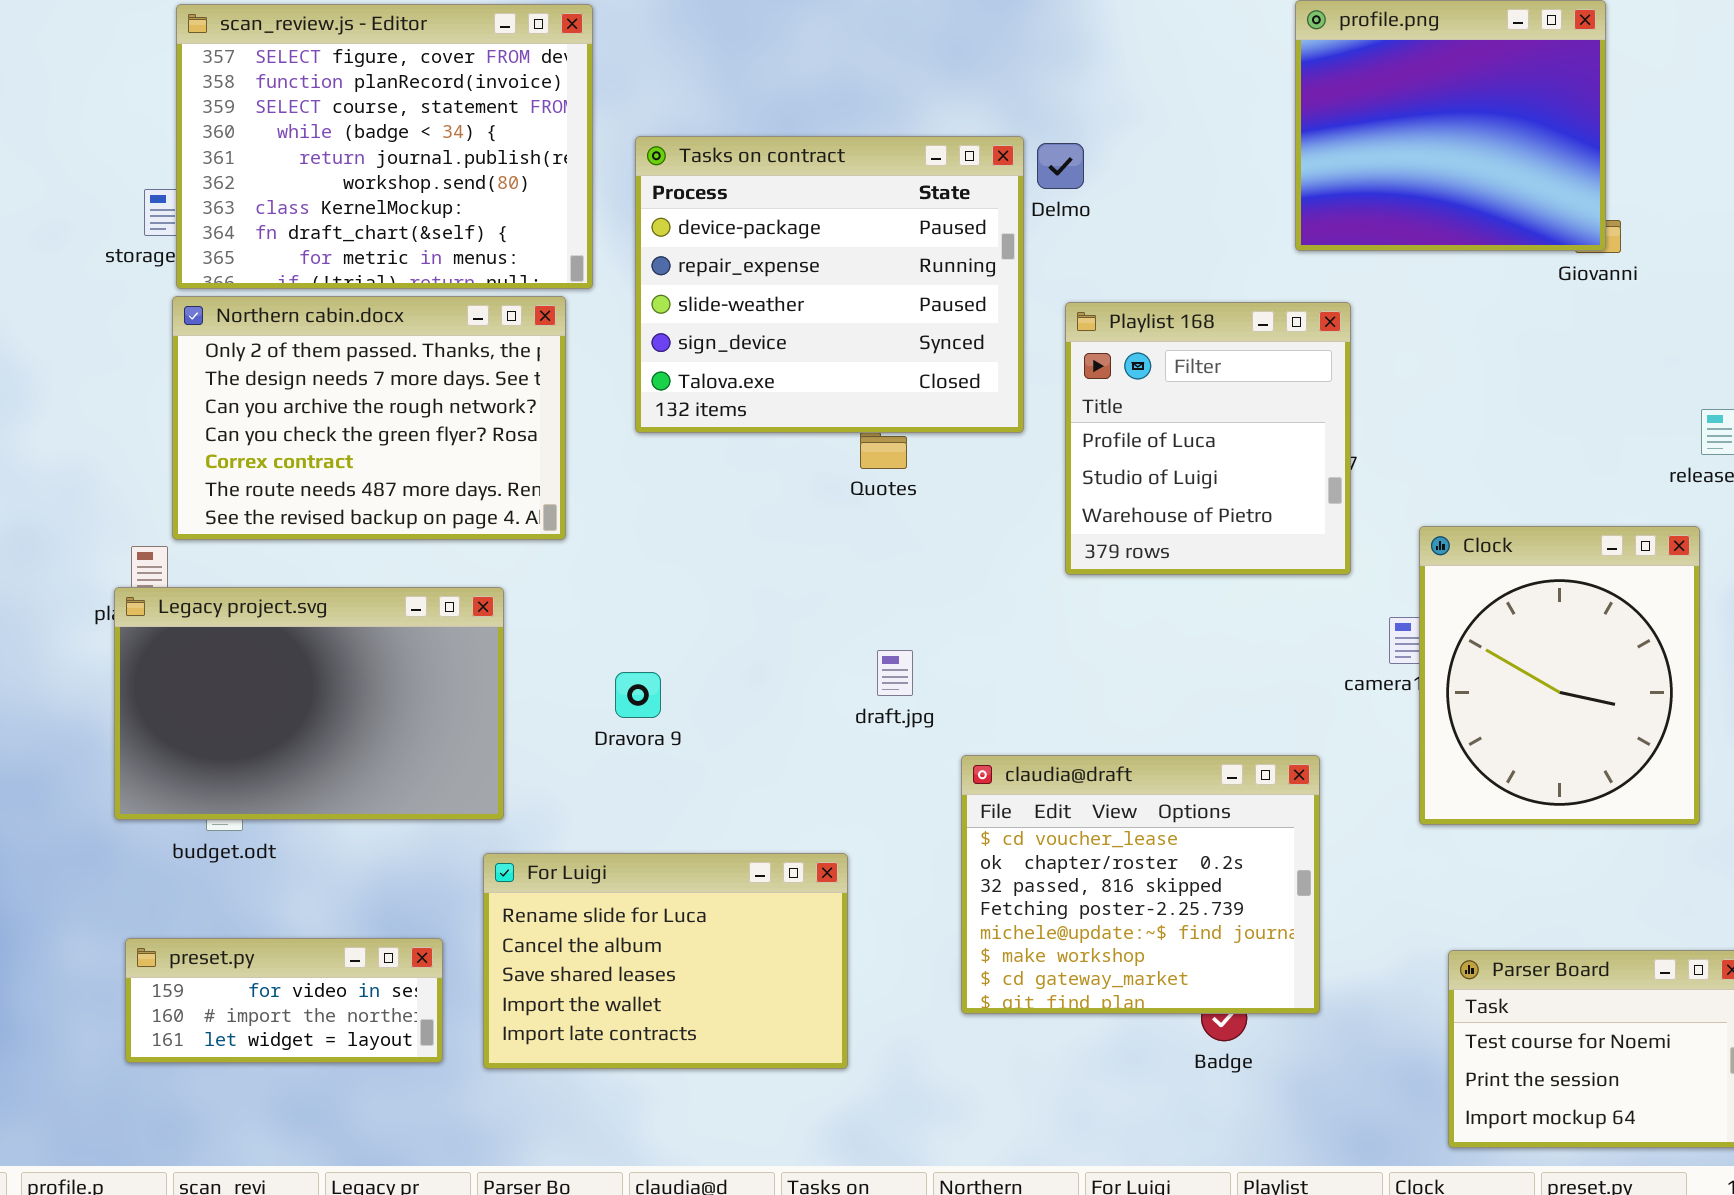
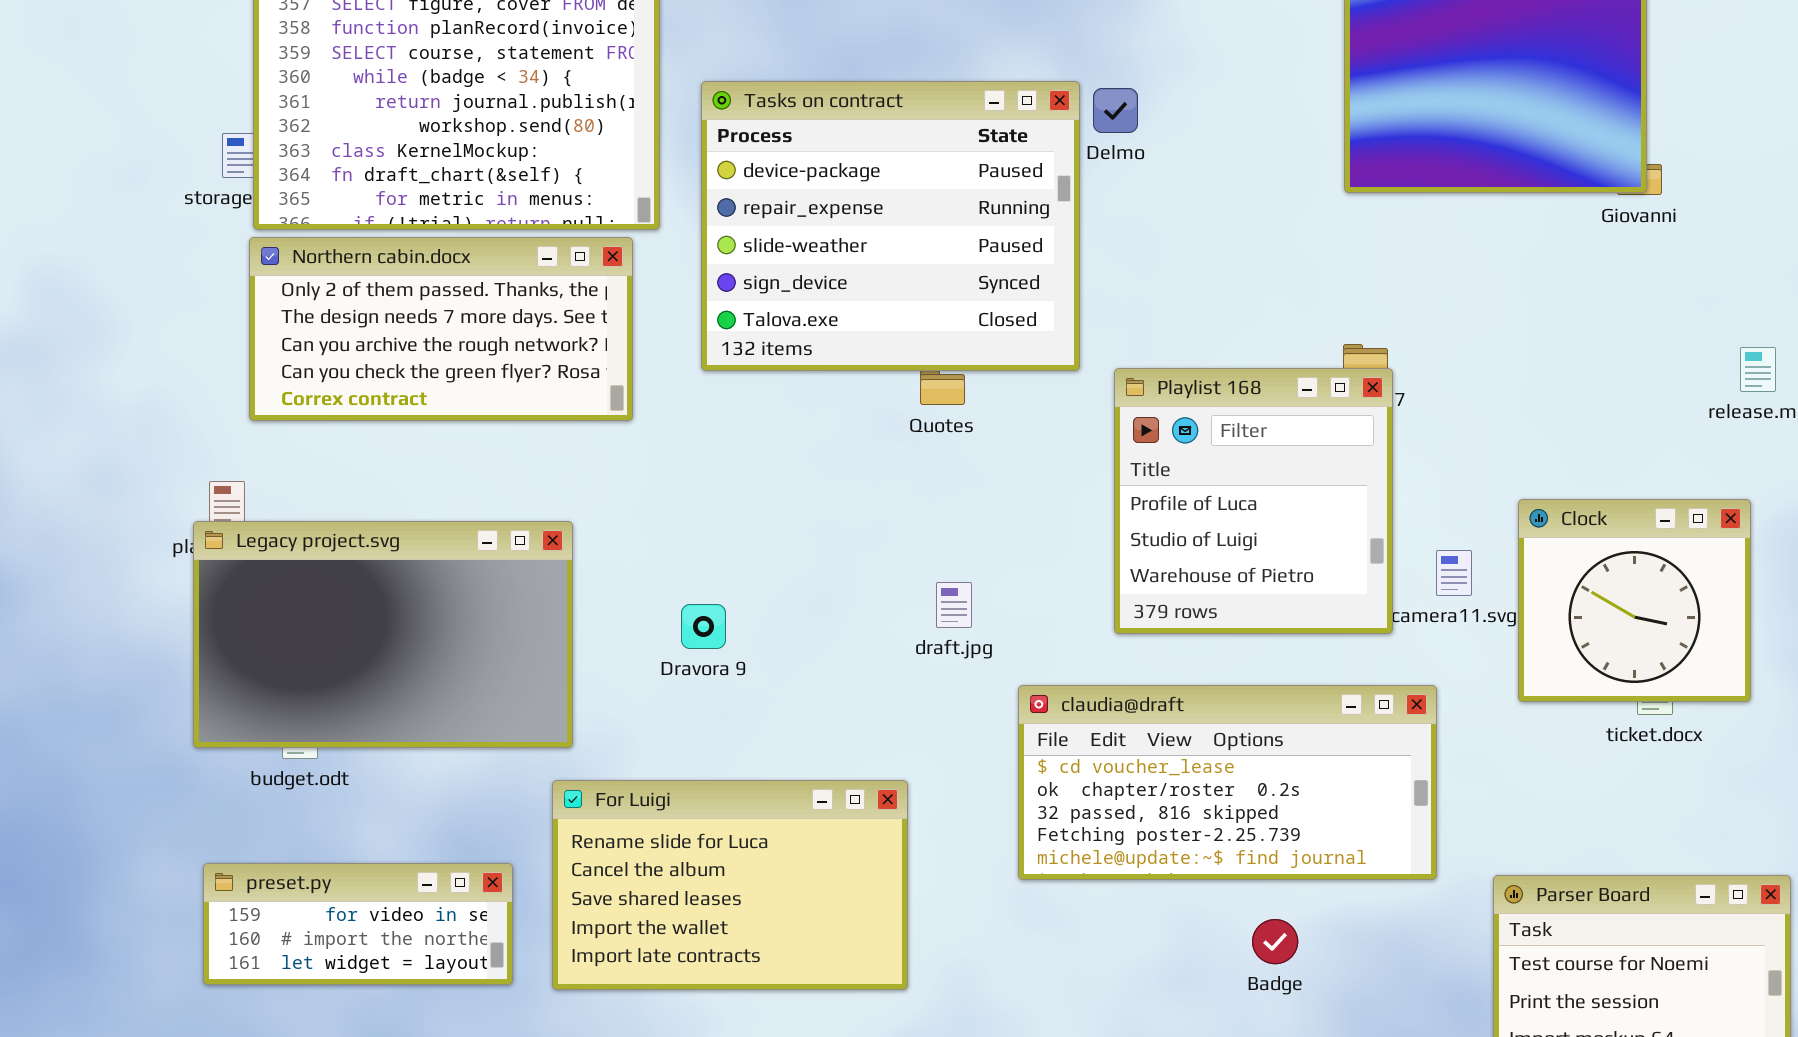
Northern cabin.docx: [172,296,566,540] -> [249,237,633,421], resized
Playlist 168: [1065,302,1351,575] -> [1114,368,1393,634], moved
Clock: [1419,526,1700,825] -> [1518,499,1751,702], moved, resized
claudia@draft: [961,755,1320,1014] -> [1018,685,1437,880], resized

